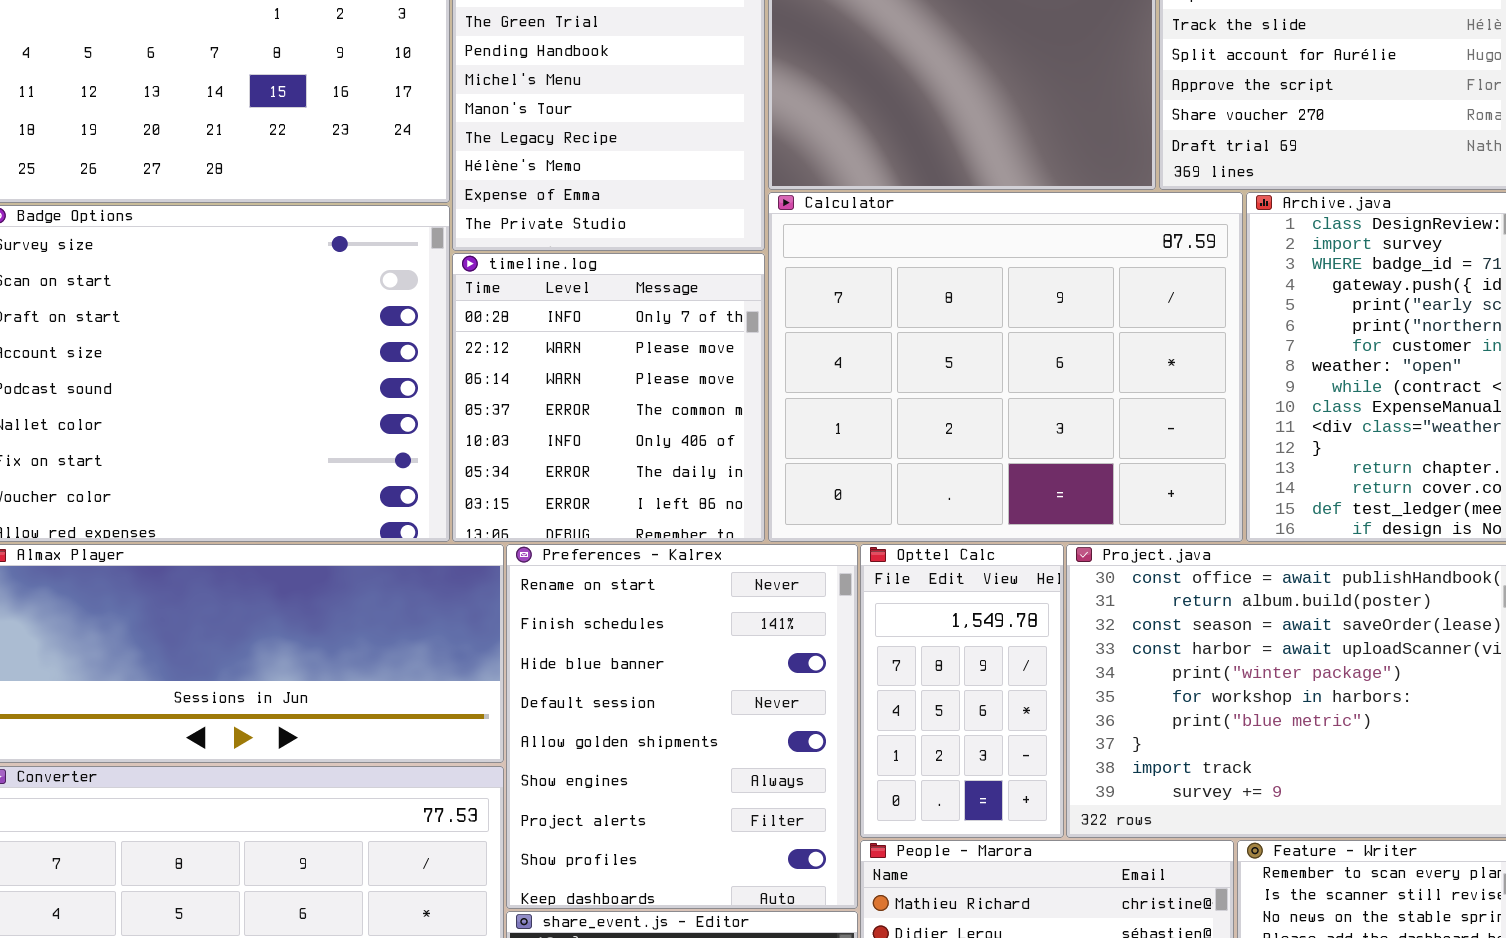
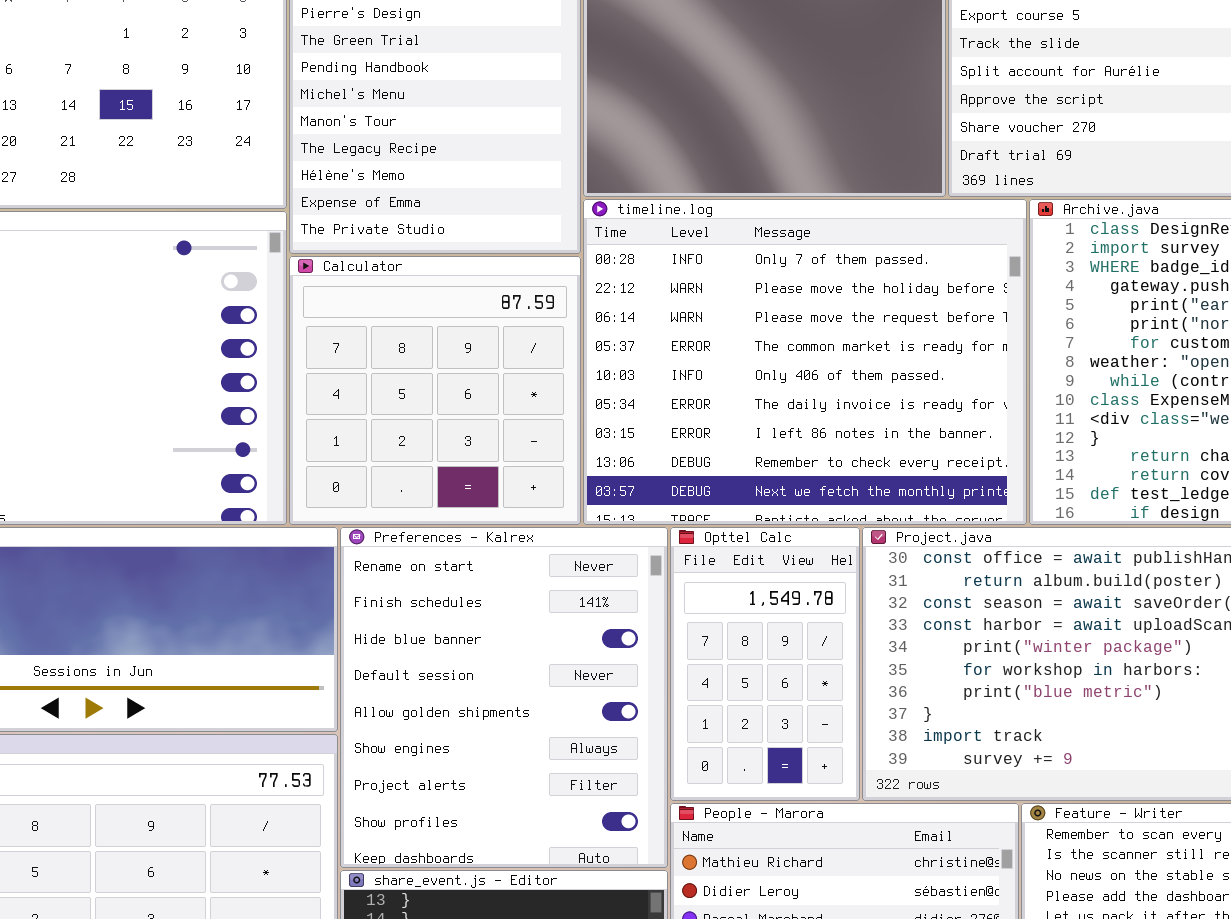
Calculator: [768,192,1243,542] -> [289,256,581,525], moved, resized
timeline.log: [452,253,765,542] -> [583,199,1027,525], moved, resized

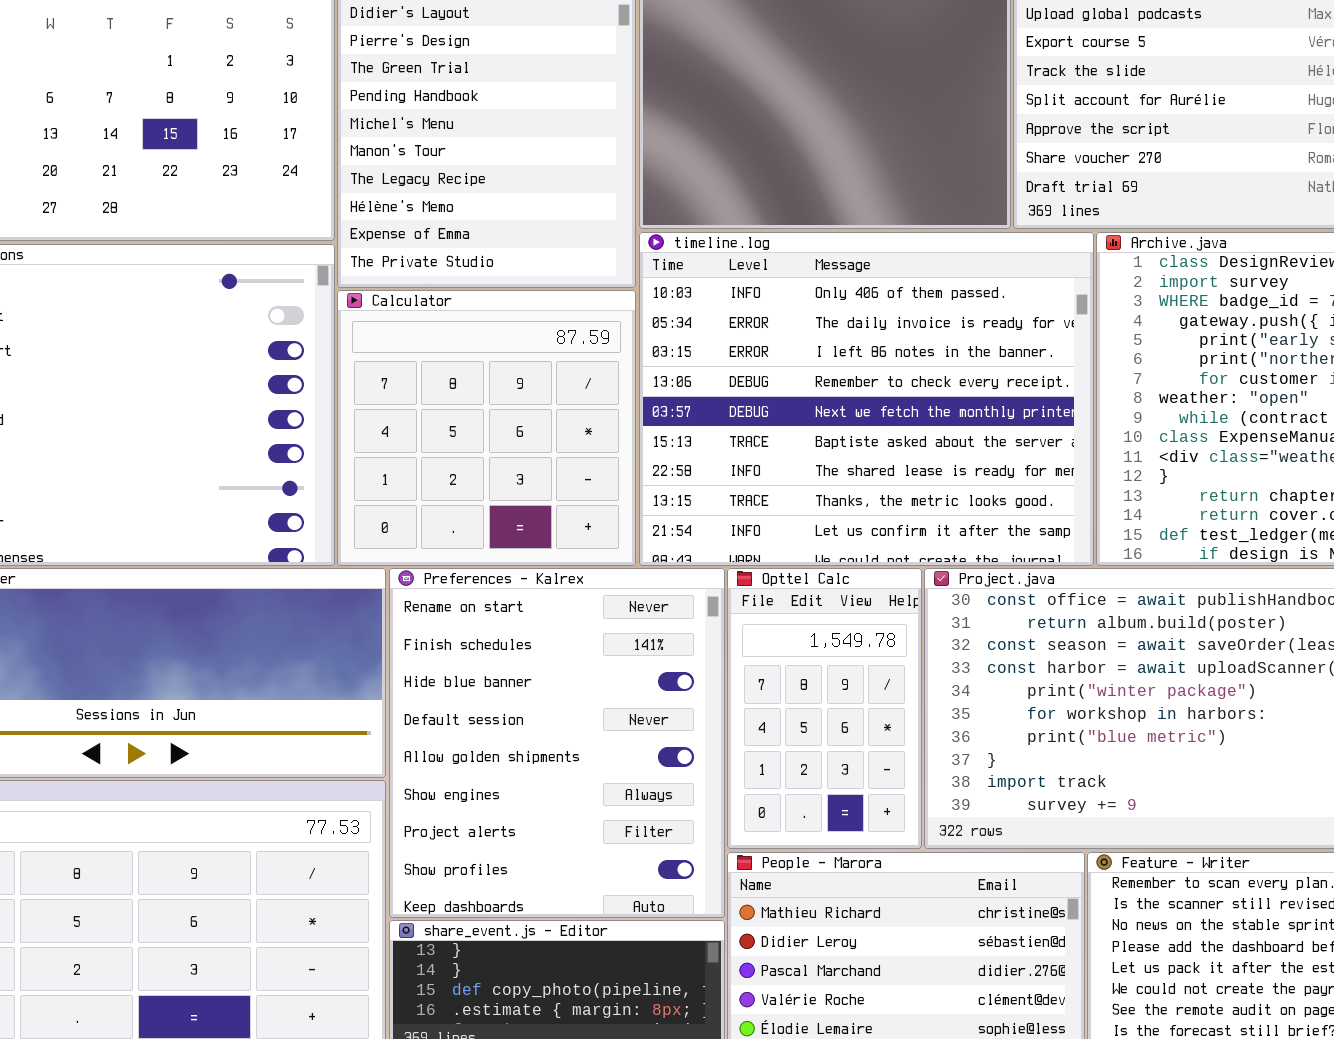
timeline.log: [583,199,1027,525] -> [639,232,1094,566], scrolled down 4 rows

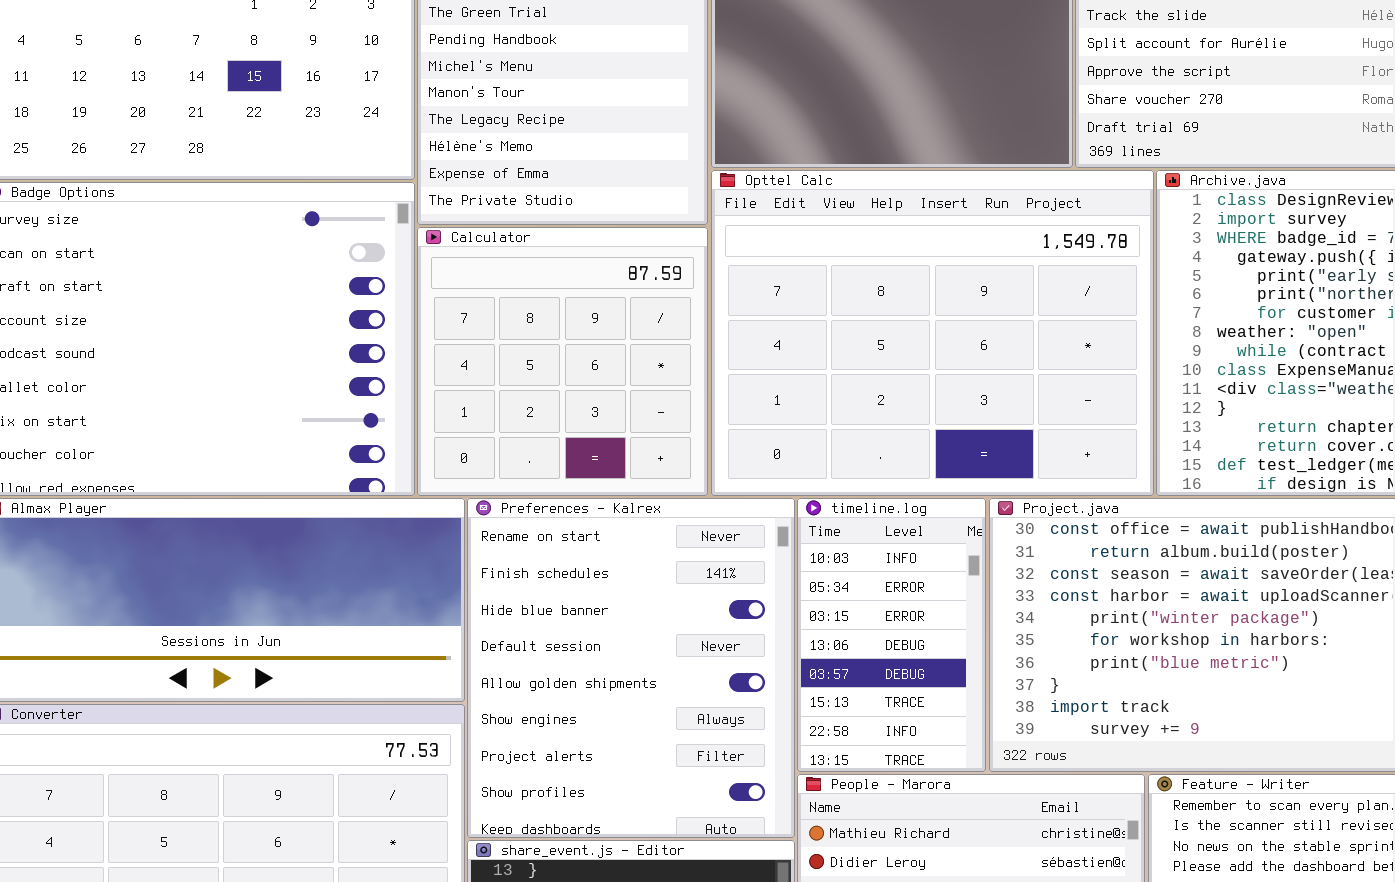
timeline.log: [639,232,1094,566] -> [797,498,986,772], moved, resized
Opttel Calc: [727,568,922,849] -> [711,170,1154,496], moved, resized

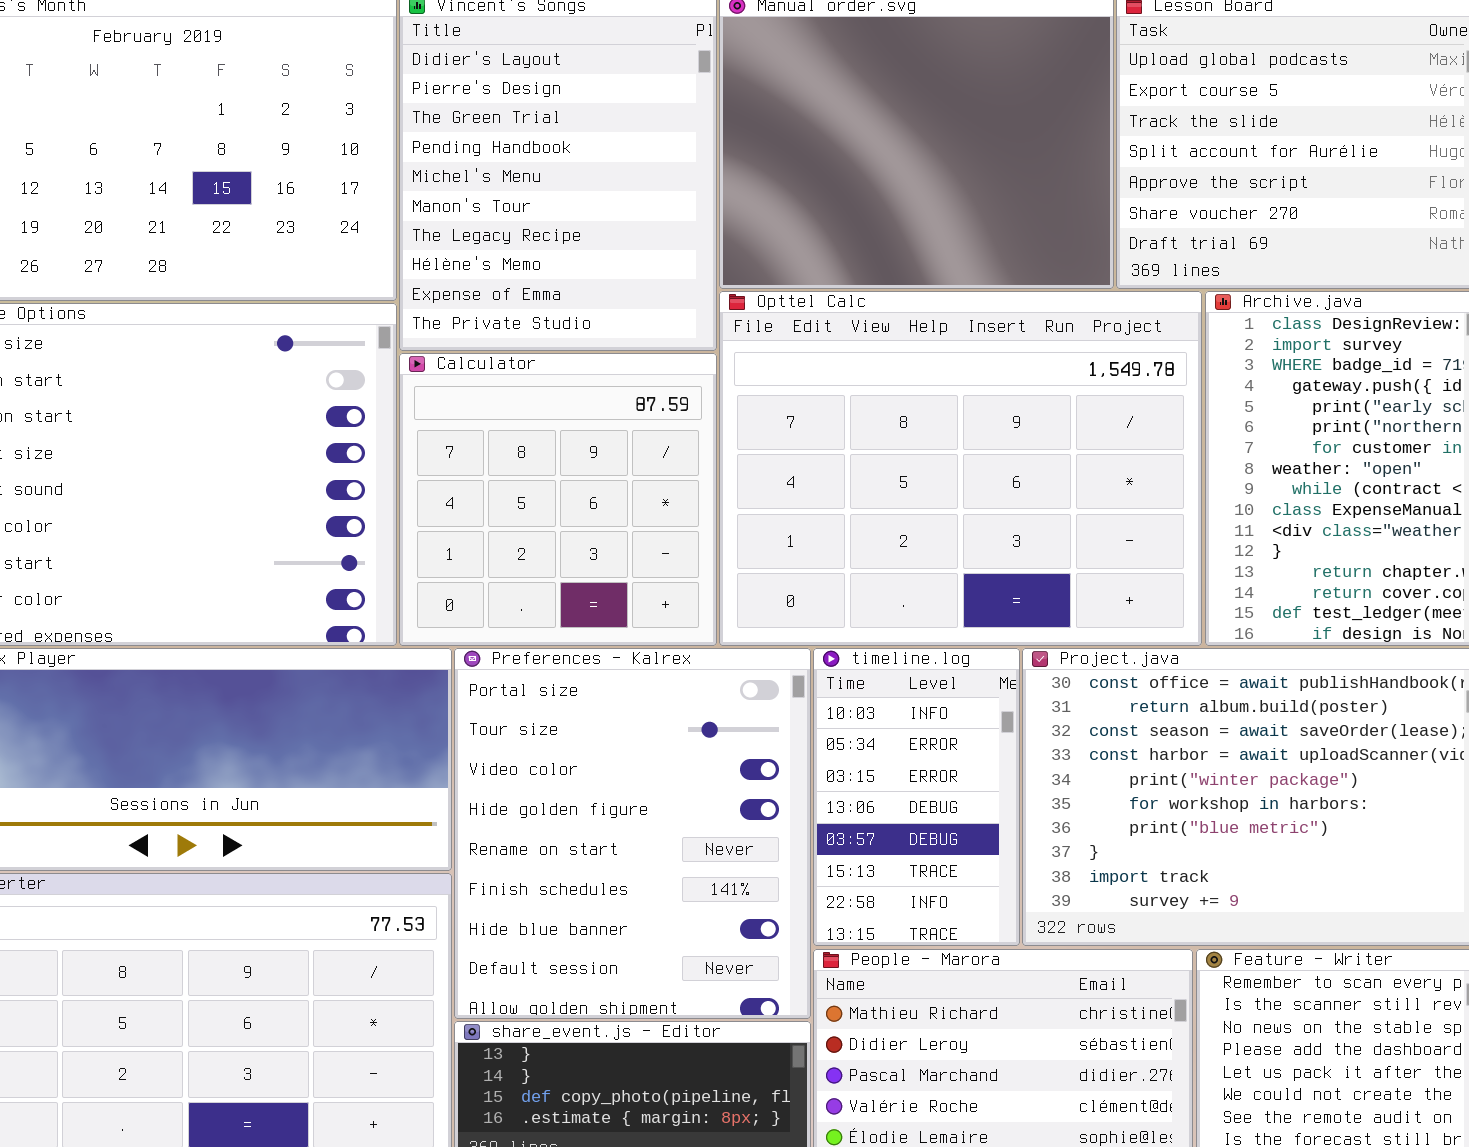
Preferences - Kalrex: [467,498,795,838] -> [454,648,811,1019], scrolled up 4 rows

